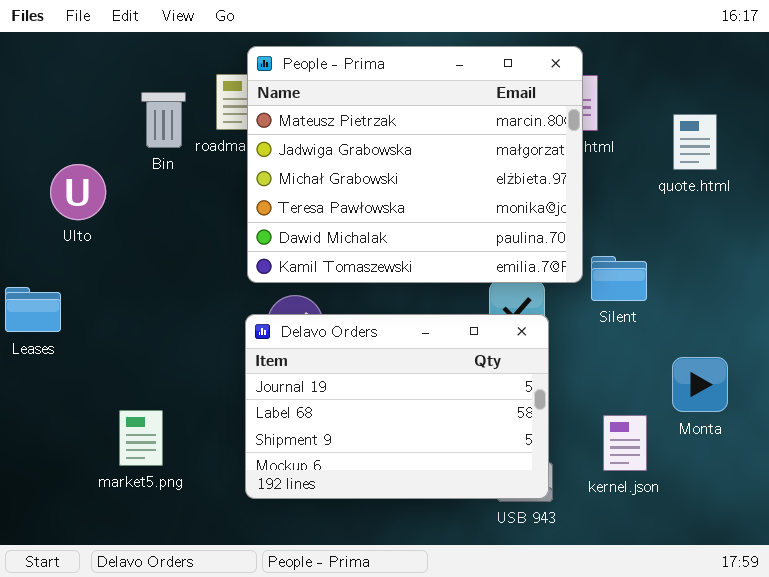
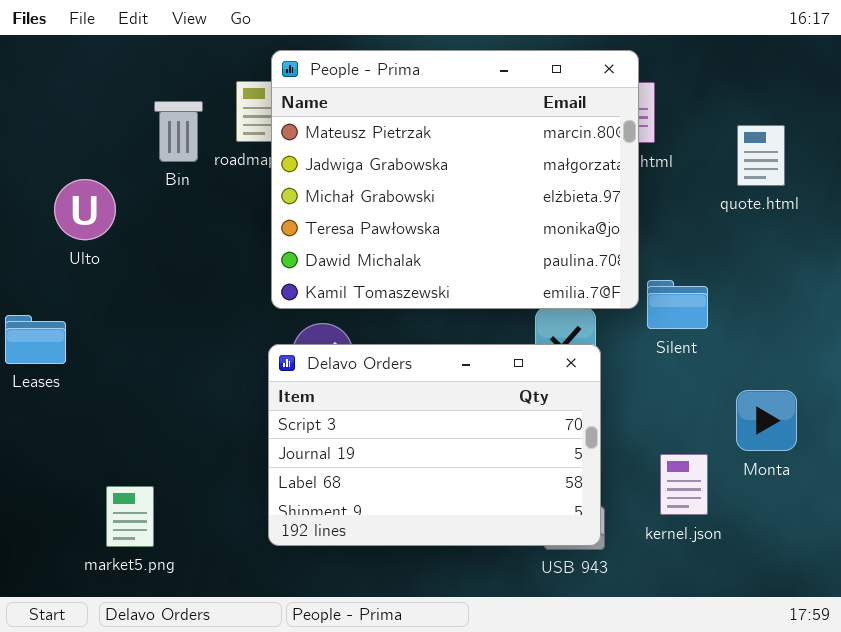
Delavo Orders: [245,314,549,499] -> [268,344,601,546], scrolled up 1 row
market5.png: [119,410,163,466] -> [106,486,154,547], moved

